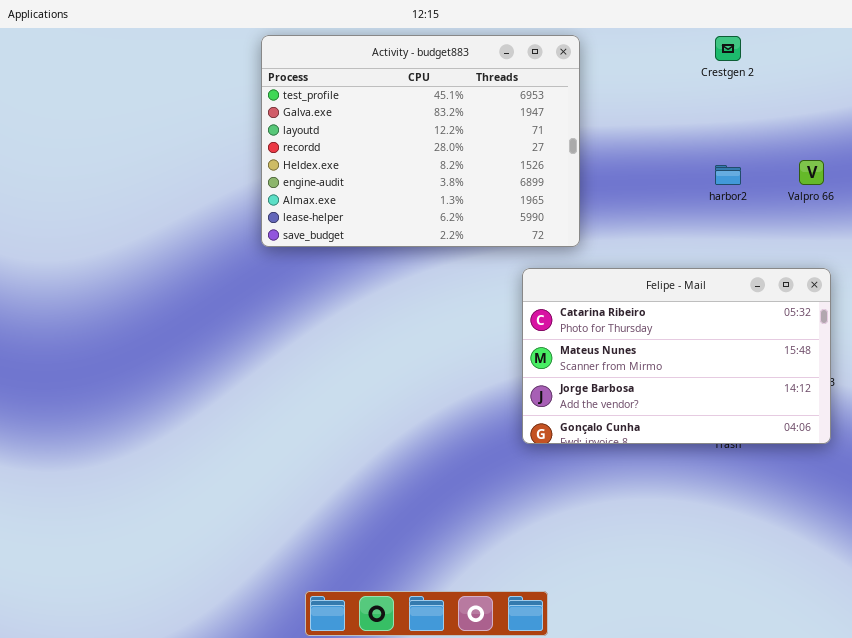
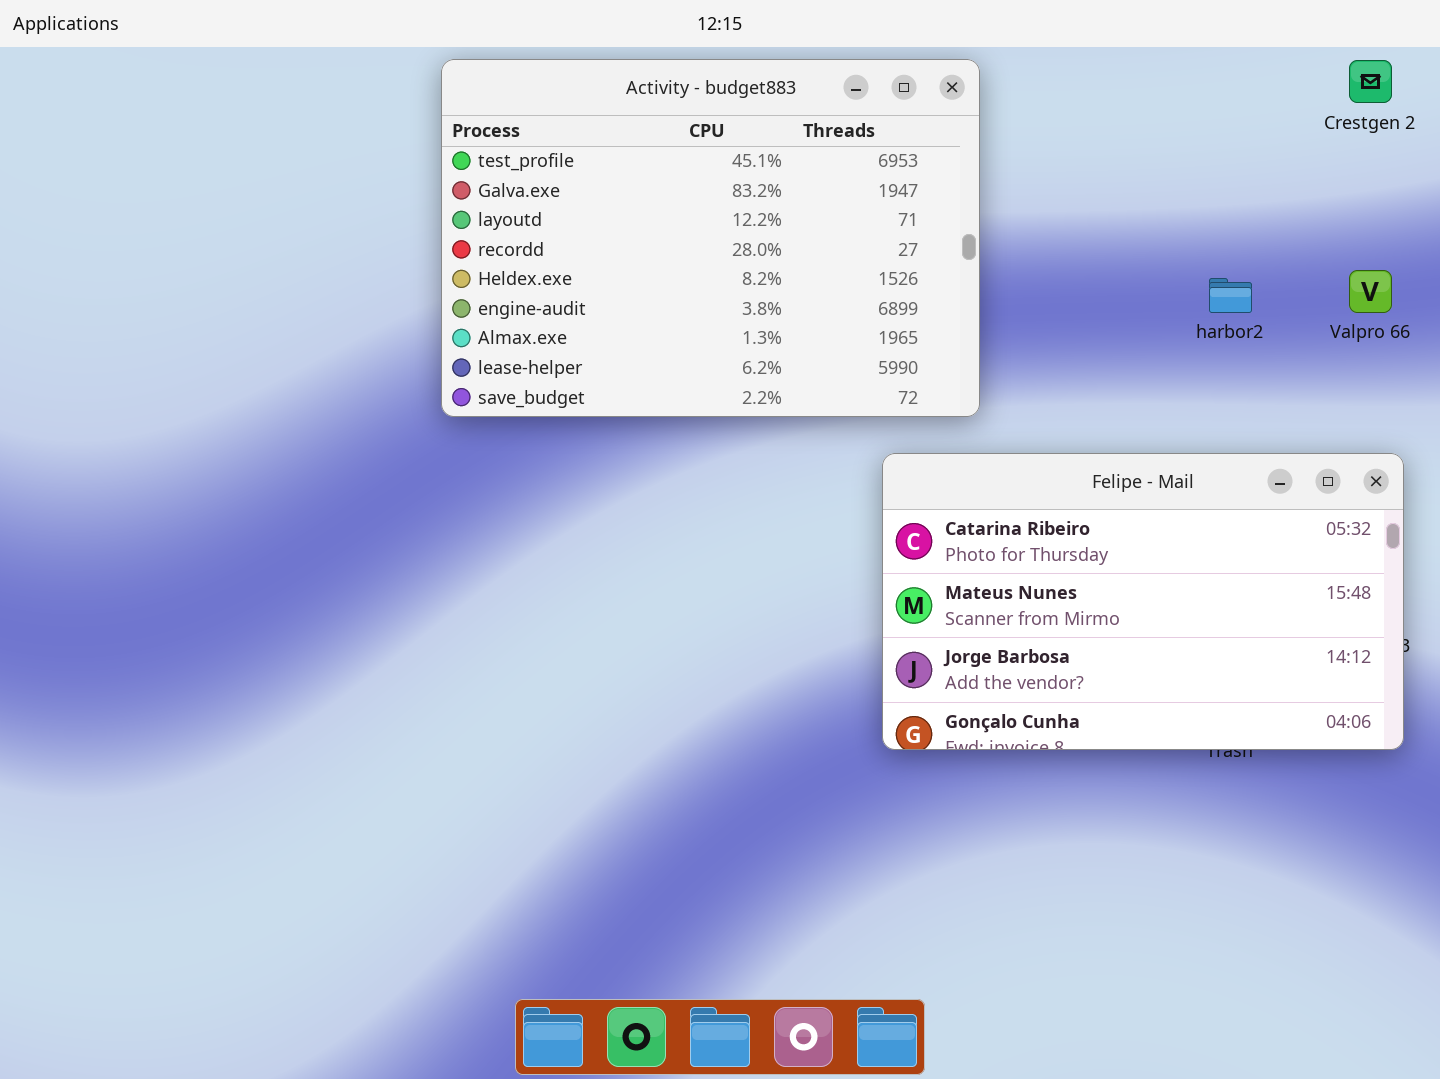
Crestgen 2: [715,36,741,61] -> [1349,60,1392,103], moved

